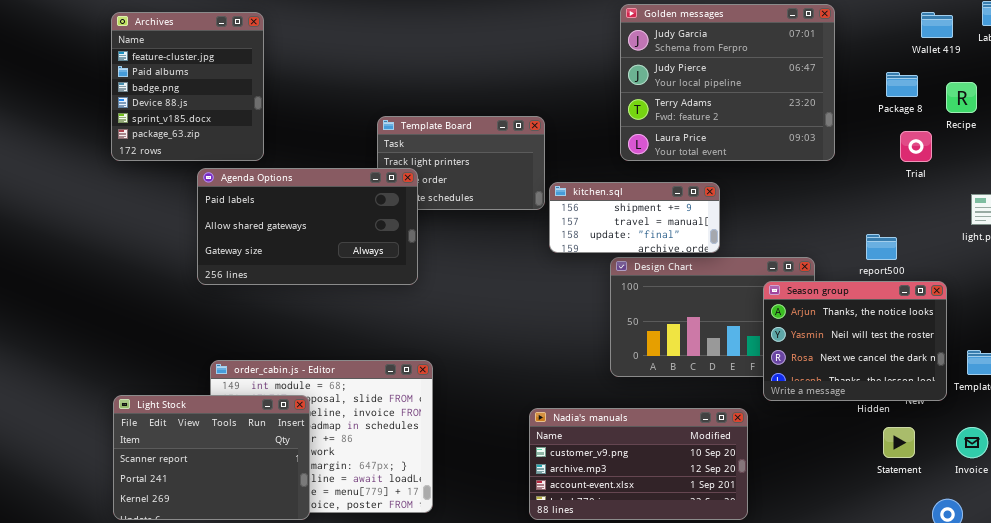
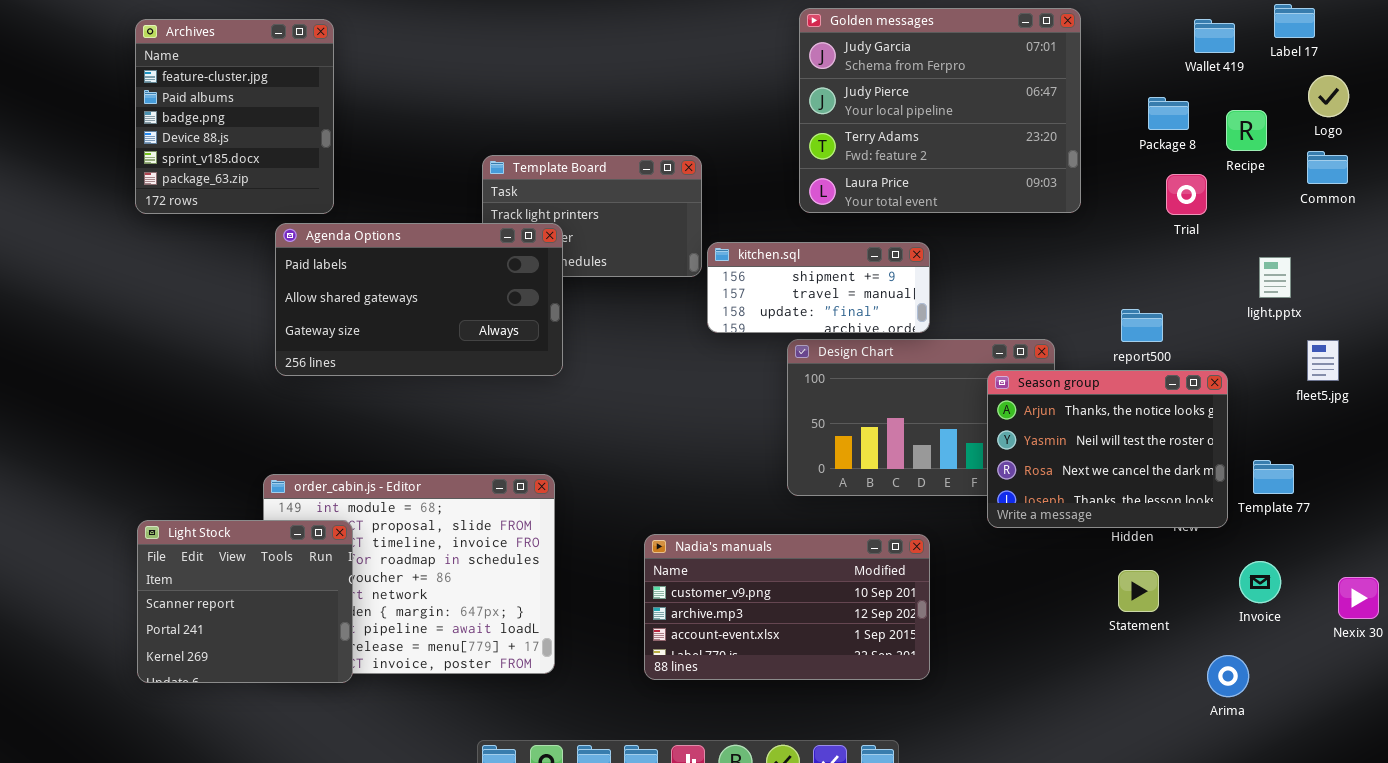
Agenda Options: [197,168,418,285] -> [275,223,563,376], moved
Light Stock: [113,395,310,520] -> [137,520,353,683], resized
Nadia's manuals: [529,408,748,520] -> [644,534,930,680], moved
Statement: [883,427,915,458] -> [1118,570,1159,612], moved

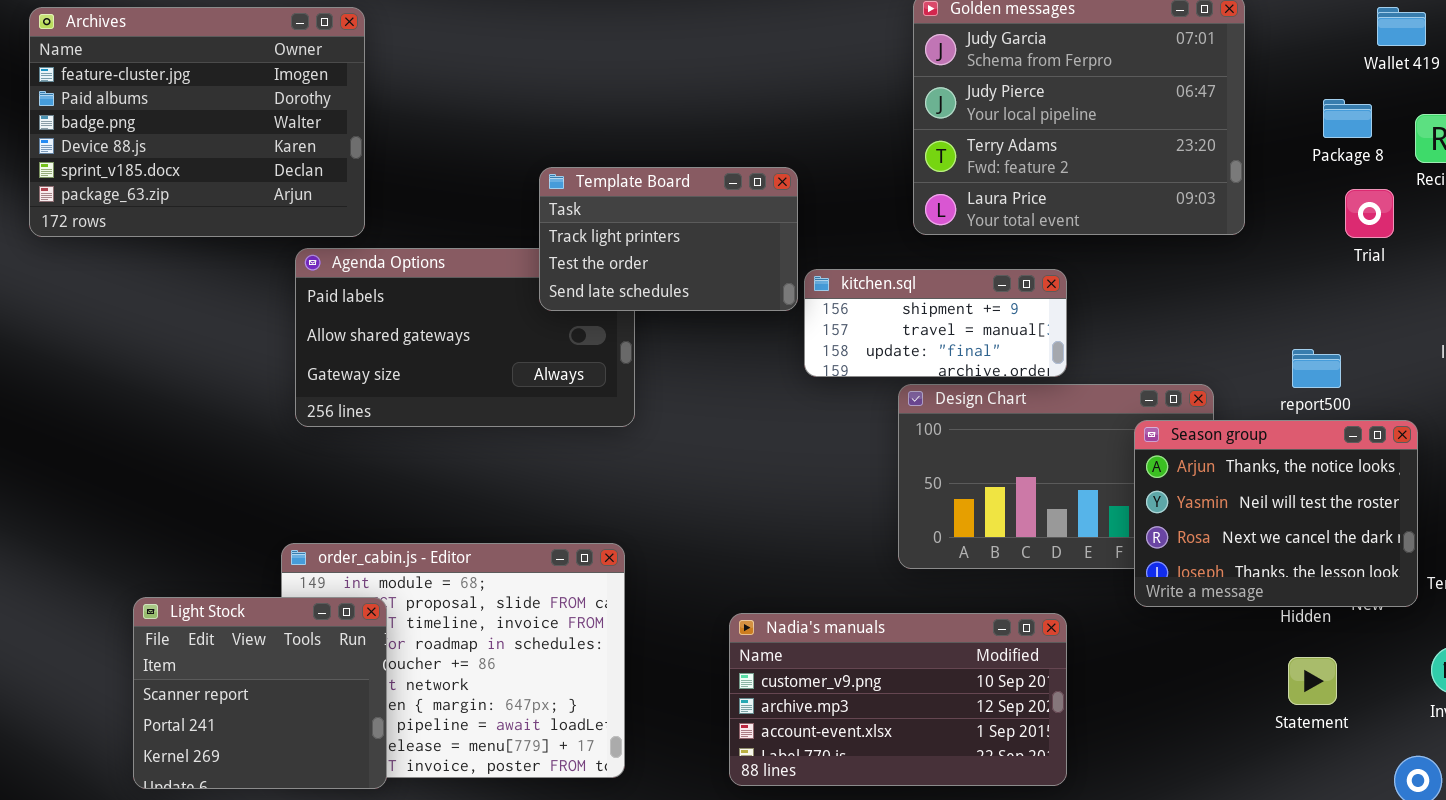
Archives: [135,19,334,214] -> [29,7,365,237], resized
Template Board: [482,155,702,277] -> [539,167,798,311], raised

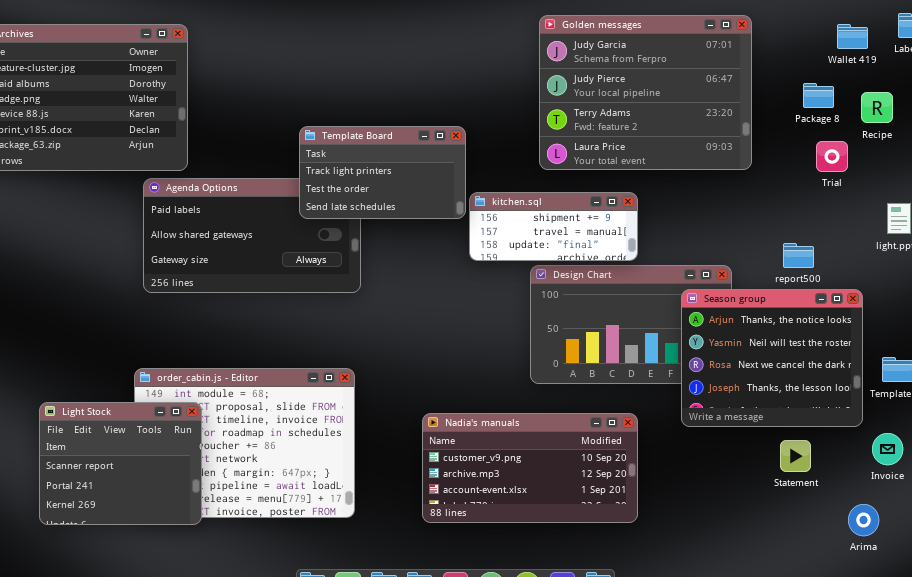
Season group: [1134,420,1418,607] -> [681,289,863,427], resized

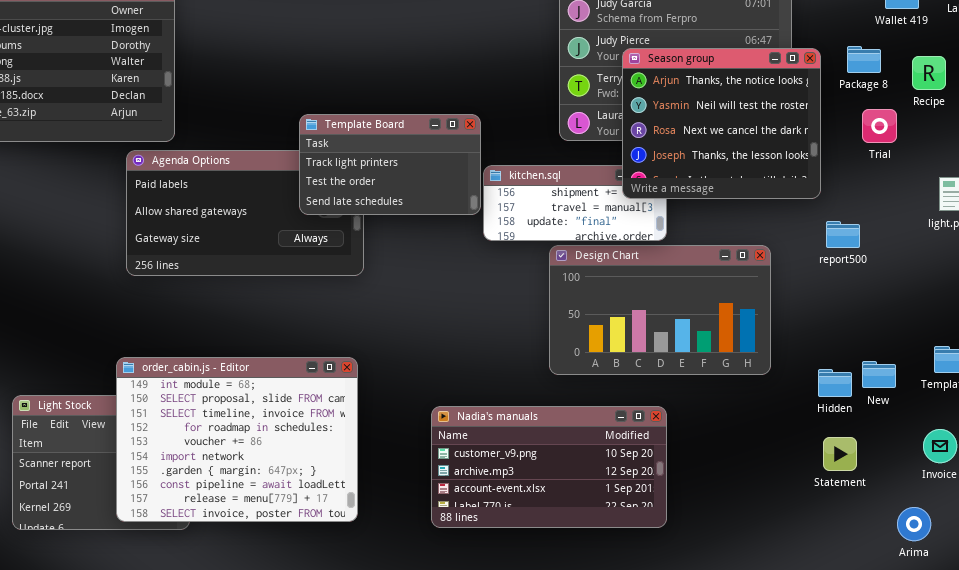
Template Board: [299,126,466,219] -> [299,114,481,215], moved
Season group: [681,289,863,427] -> [622,48,821,199], moved
order_cabin.js - Editor: [134,368,355,518] -> [116,357,358,522], raised

